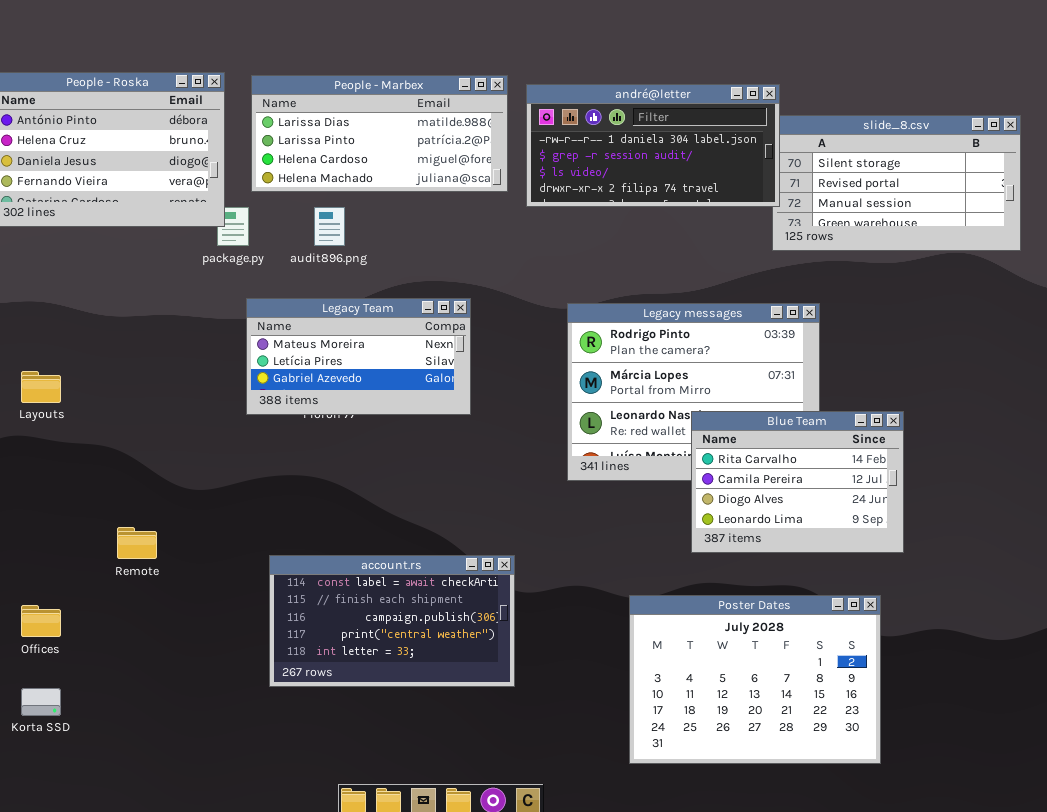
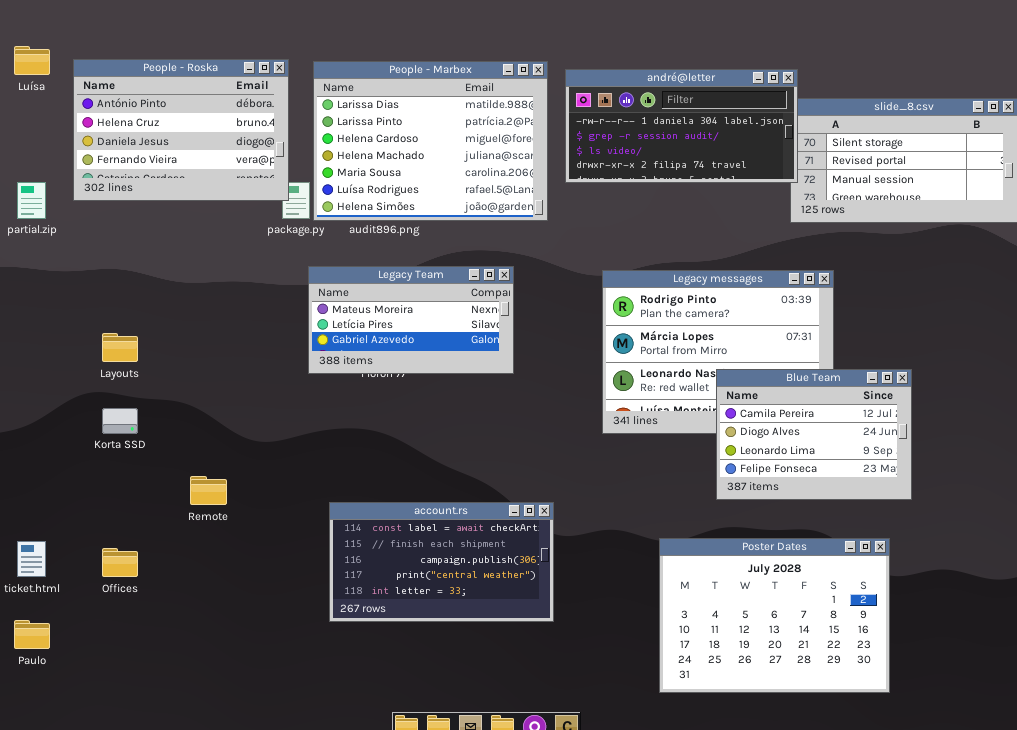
People - Marbex: [251,75,508,192] -> [313,61,548,221], resized
Blue Team: [691,411,904,553] -> [716,369,912,500], scrolled down 1 row
Korta SSD: [21,688,61,716] -> [102,408,138,434], moved

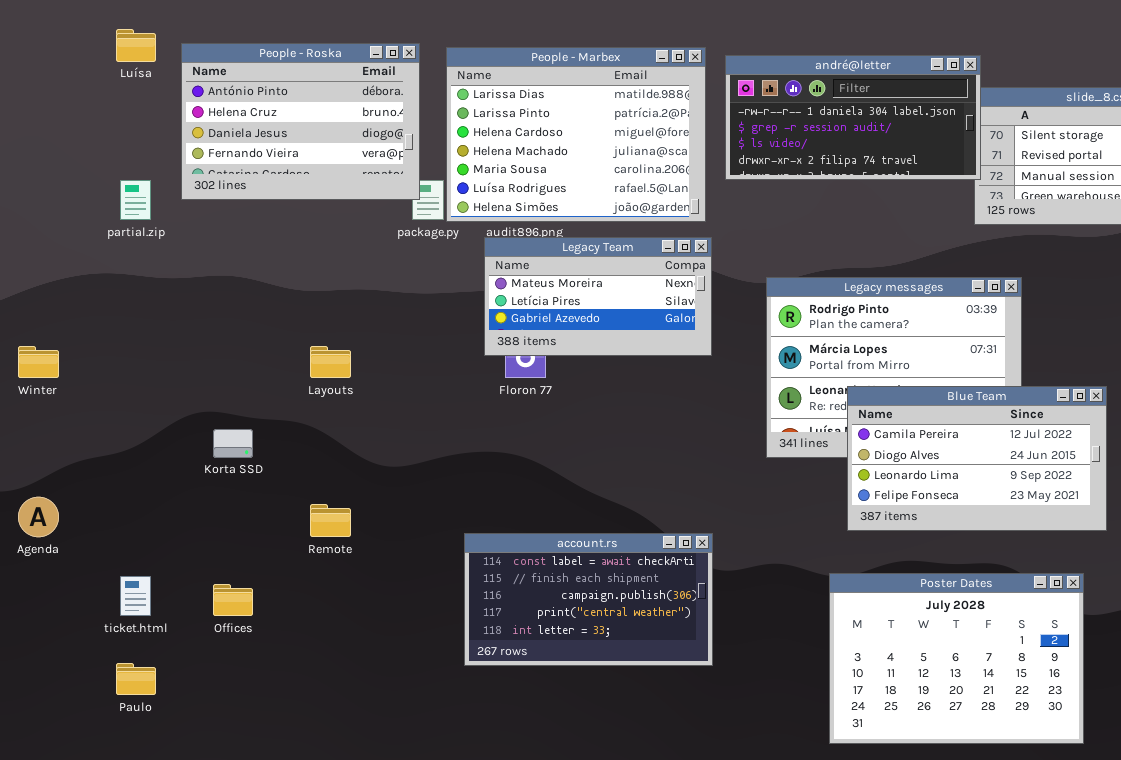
Legacy Team: [308,266,514,374] -> [484,237,712,356], moved
Layouts: [102,333,138,362] -> [310,346,351,378], moved
Blue Team: [716,369,912,500] -> [847,386,1107,531], resized

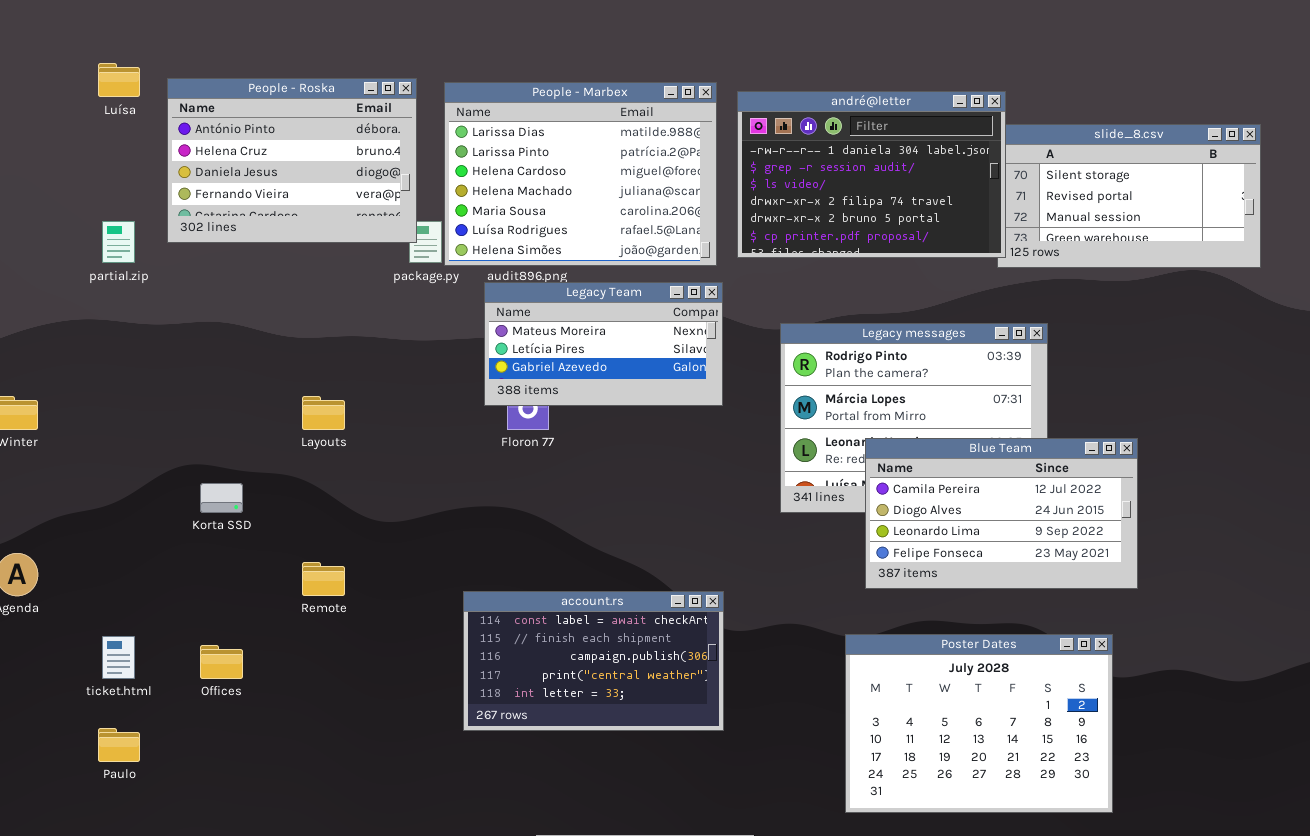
andré@letter: [725,55,981,180] -> [737,91,1006,258], resized

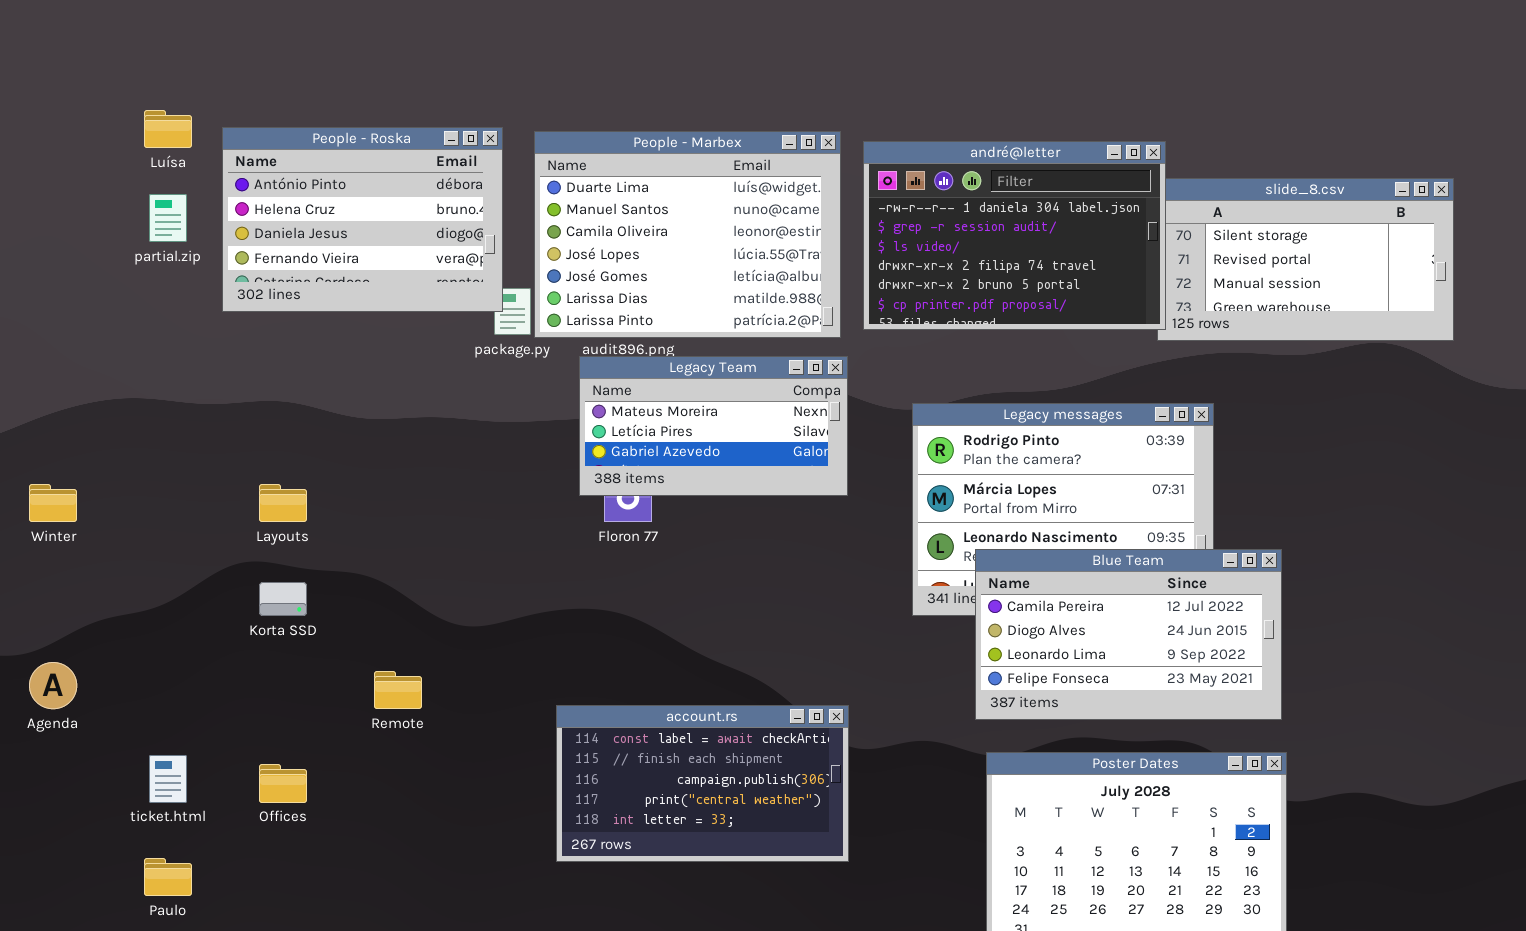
People - Marbex: [444,82,717,266] -> [534,131,841,338], scrolled up 5 rows
partial.zip: [102,221,135,263] -> [149,194,187,242], moved
Layouts: [302,396,345,430] -> [259,484,307,522], moved
Blue Team: [865,438,1138,589] -> [975,549,1282,720], moved

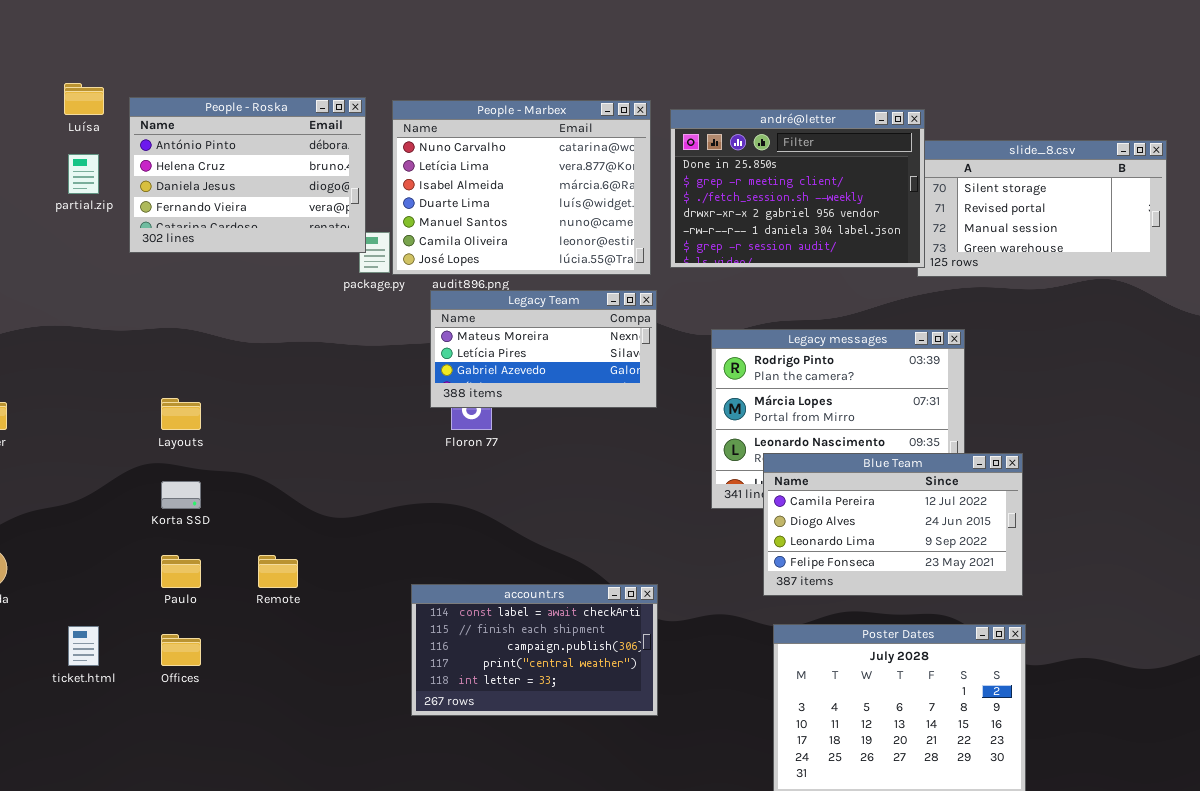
People - Marbex: [534,131,841,338] -> [392,100,651,275], scrolled up 3 rows
andré@letter: [863,141,1166,330] -> [670,109,925,268], scrolled up 4 rows
Paulo: [144,858,192,896] -> [161,555,201,588], moved

